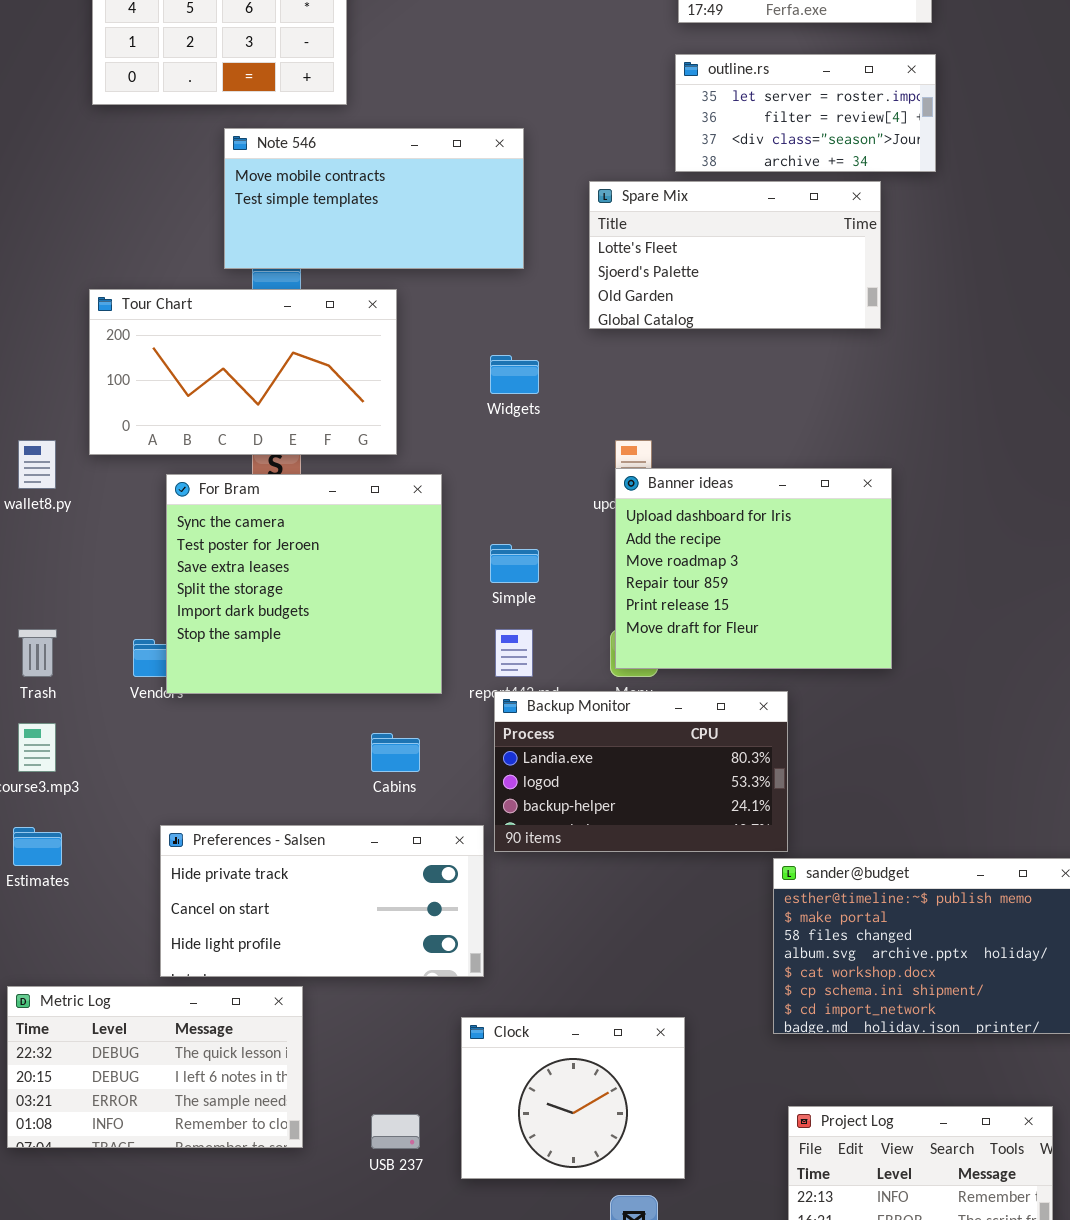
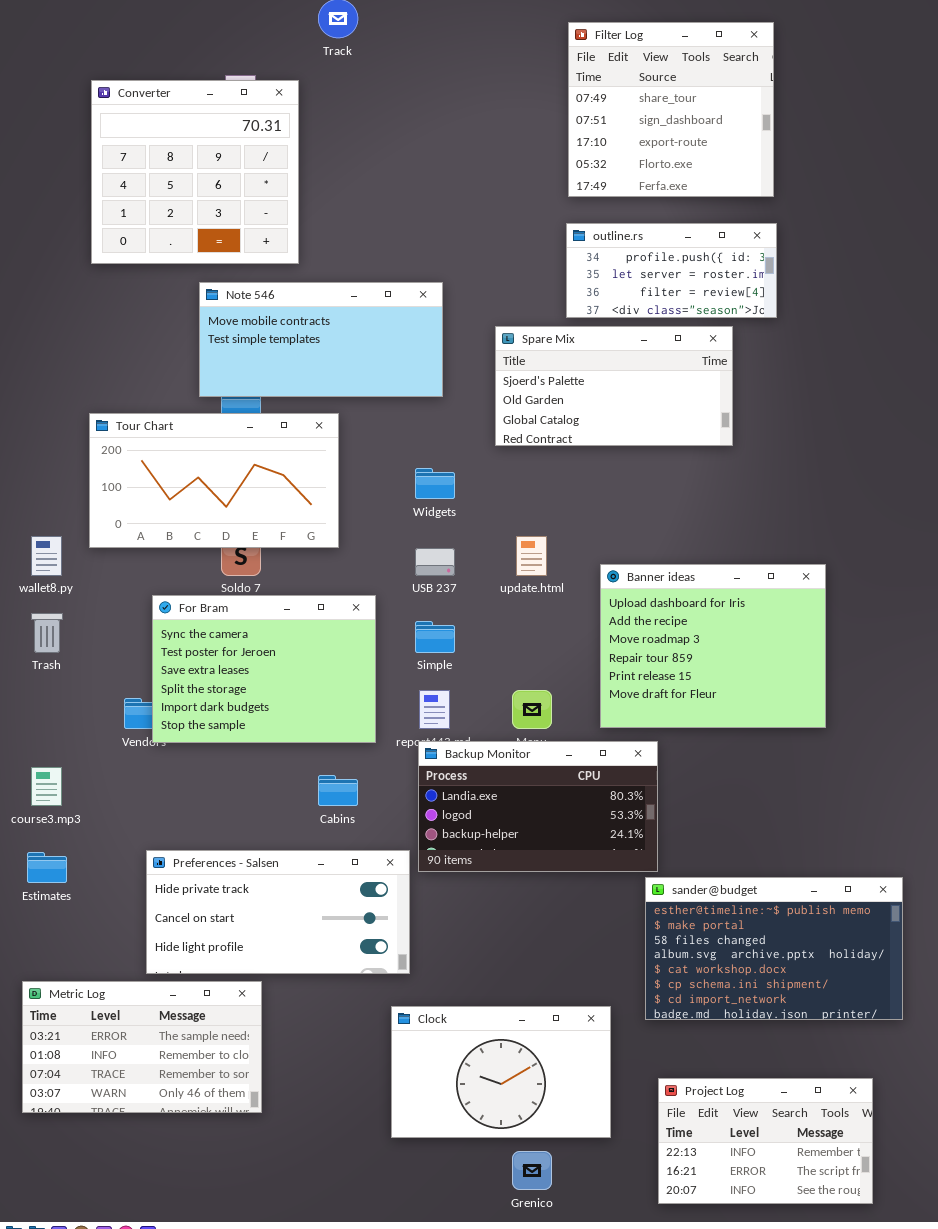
outline.rs: [675,54,936,172] -> [566,223,777,318], scrolled up 1 row
Spare Mix: [589,181,881,329] -> [495,326,733,446], scrolled down 1 row
Banner ideas: [615,468,892,669] -> [600,564,826,728], moved
For Bram: [166,474,442,694] -> [152,595,376,743], resized
Trash: [18,629,57,677] -> [31,613,63,653], moved
Metric Log: [7,986,303,1148] -> [22,981,262,1113], scrolled down 2 rows
Clock: [461,1017,685,1179] -> [391,1006,611,1138], resized
USB 237: [371,1114,420,1149] -> [415,548,455,576], moved

